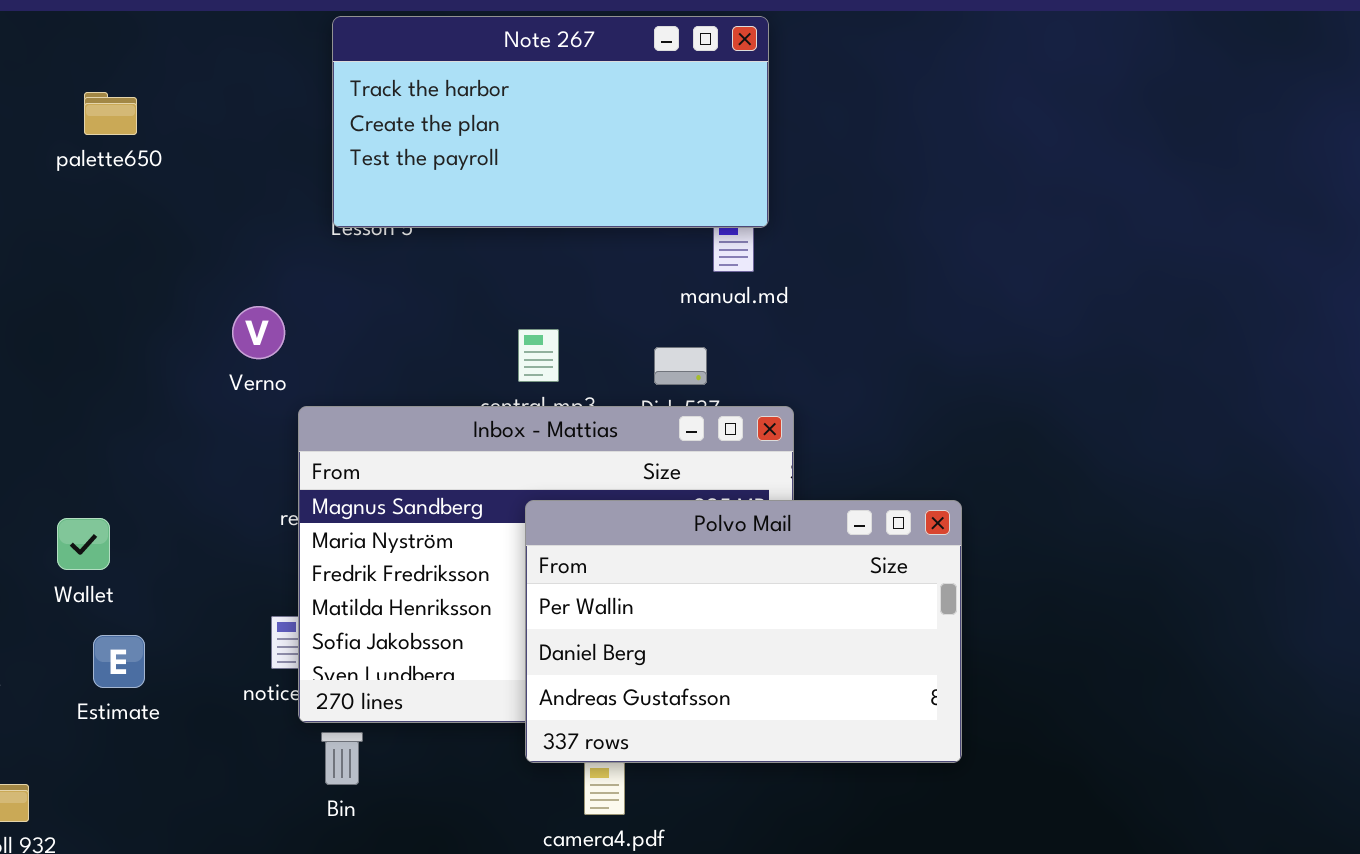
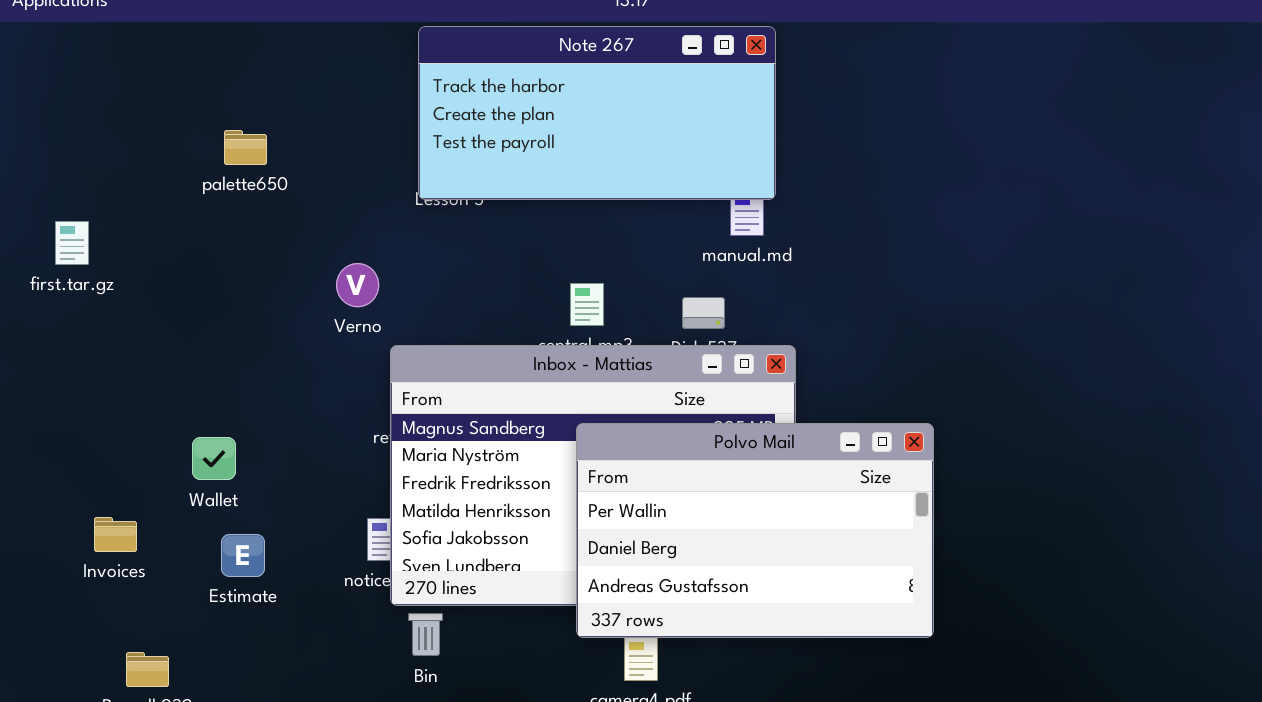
palette650: [84,92,137,135] -> [224,130,267,165], moved

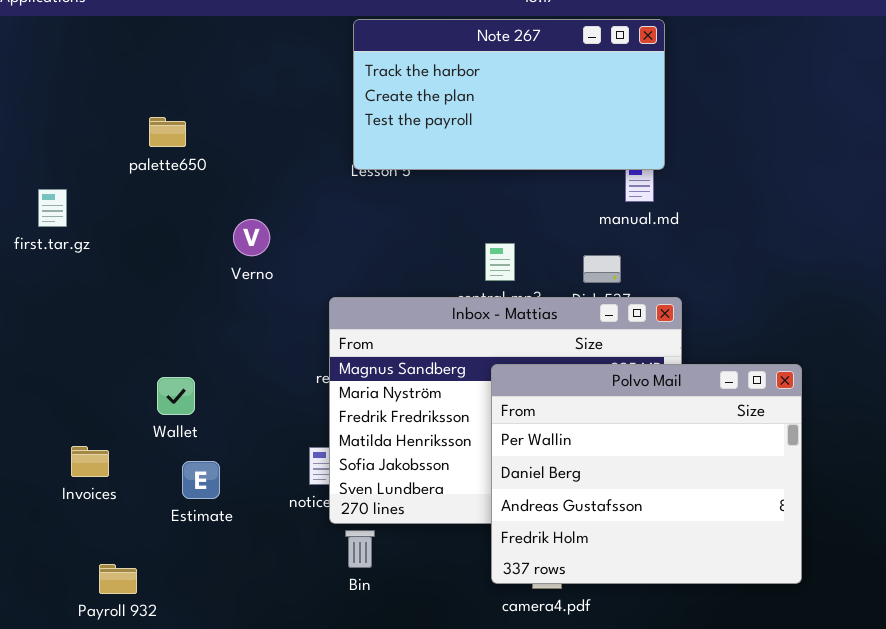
palette650: [224,130,267,165] -> [149,117,186,147], moved
Verno: [336,263,379,307] -> [233,219,270,256], moved
Polvo Mail: [576,423,934,638] -> [491,364,802,584], resized

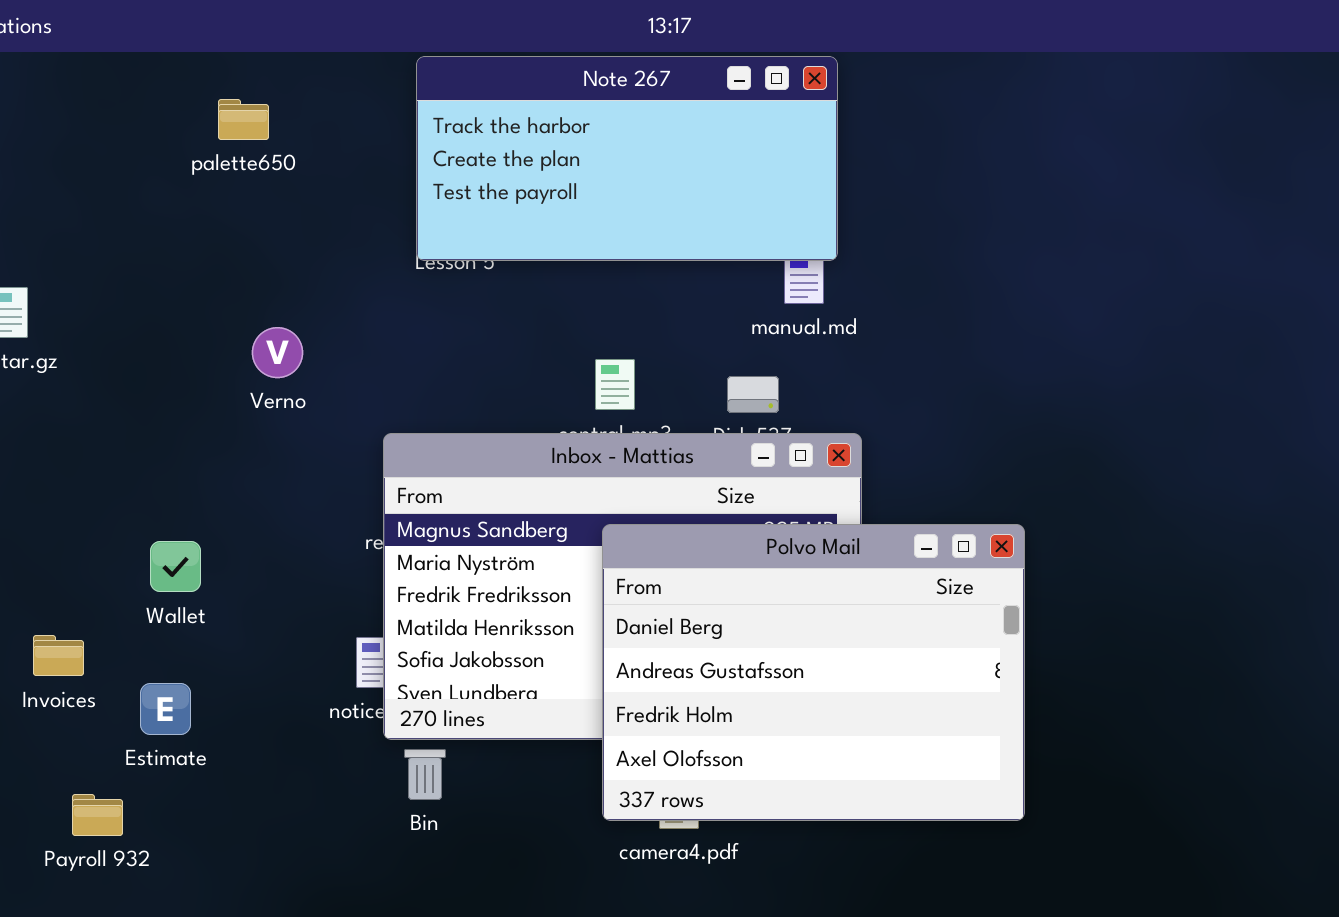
palette650: [149,117,186,147] -> [218,99,269,140], moved
Polvo Mail: [491,364,802,584] -> [602,524,1025,821], scrolled down 1 row
Estimate: [182,461,220,499] -> [140,683,191,735], moved

